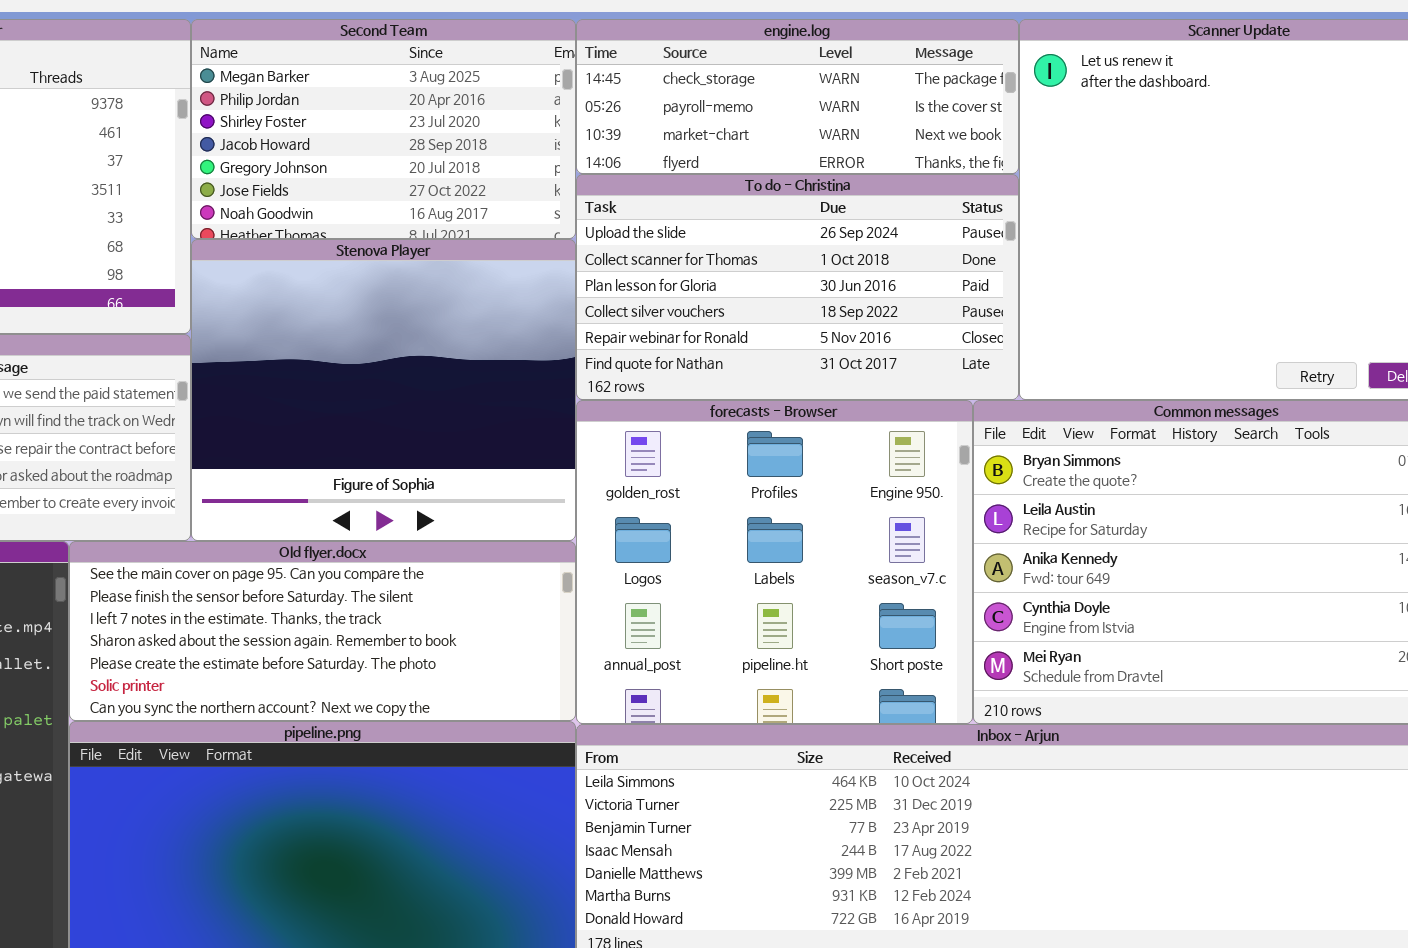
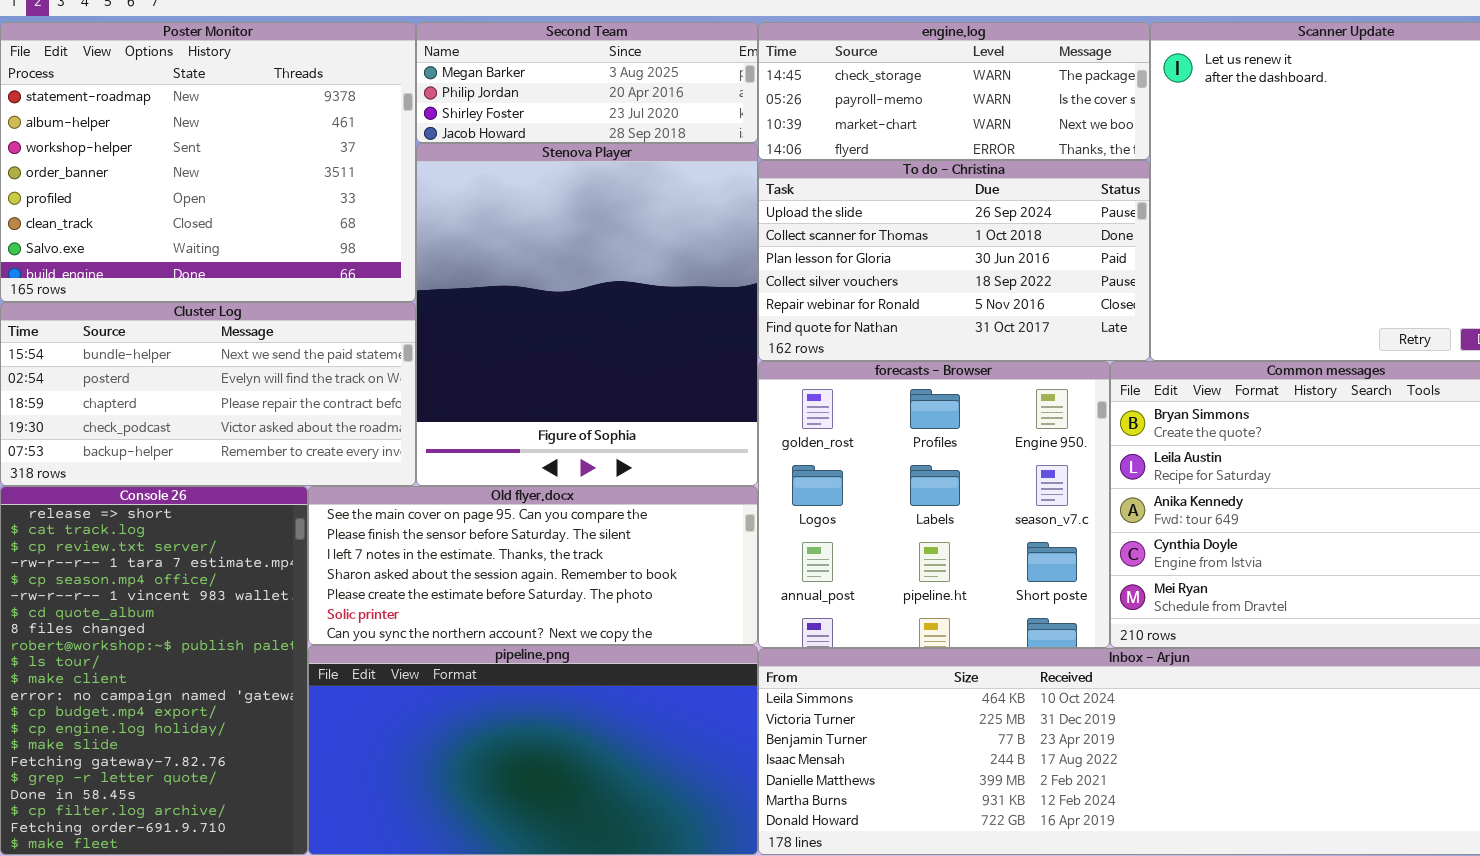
Second Team: [191,19,576,239] -> [416,22,758,143], resized
Stenova Player: [191,239,576,541] -> [416,143,758,486], resized

